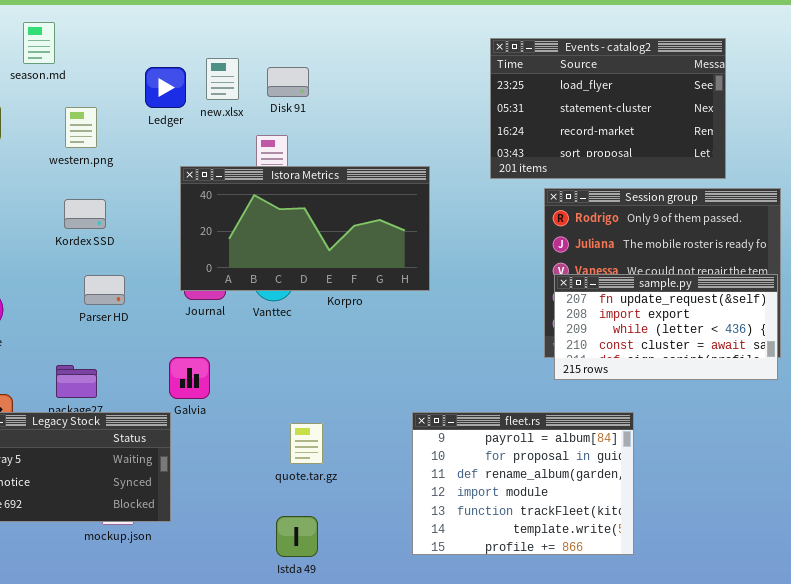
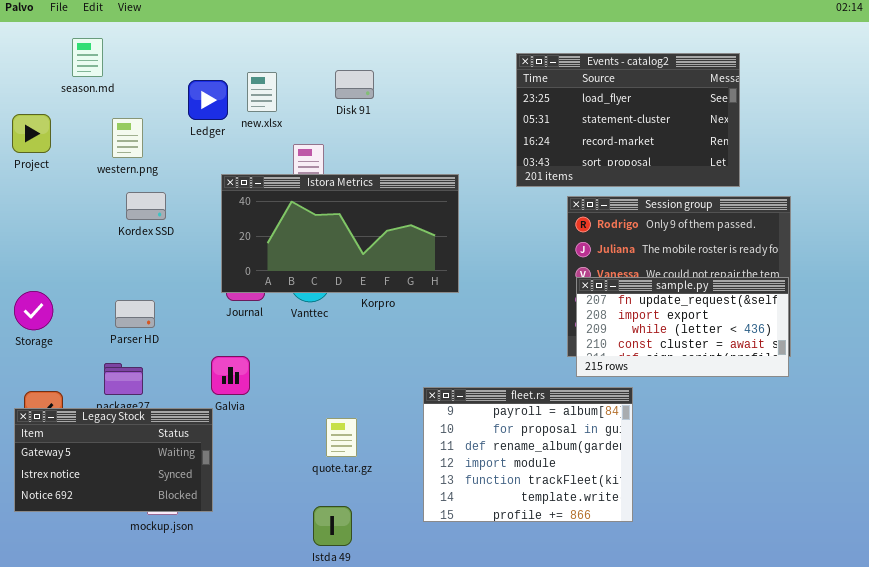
Disk 91: [267,67,309,97] -> [335,70,374,99], moved
Kordex SSD: [64,199,106,229] -> [126,192,166,220], moved
Parser HD: [84,275,125,305] -> [115,300,155,328], moved
fleet.rs: [412,412,634,555] -> [423,387,633,522], moved

